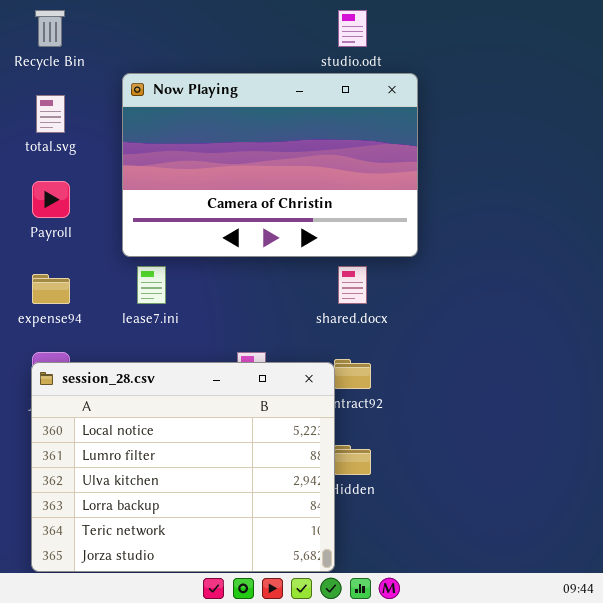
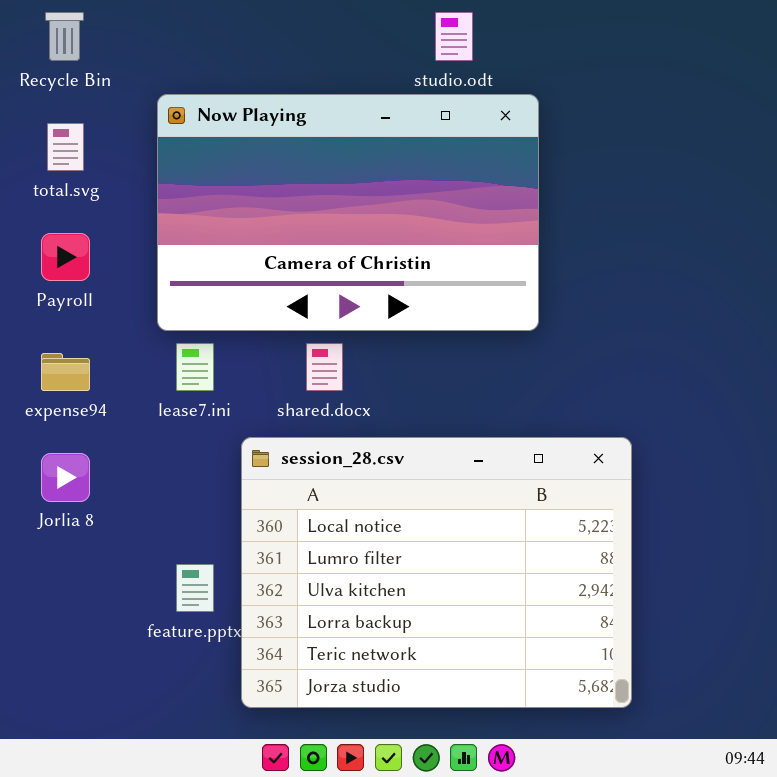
shared.docx: [338,266,367,304] -> [306,343,343,391], moved
session_28.csv: [31,362,335,572] -> [241,437,632,708], moved

